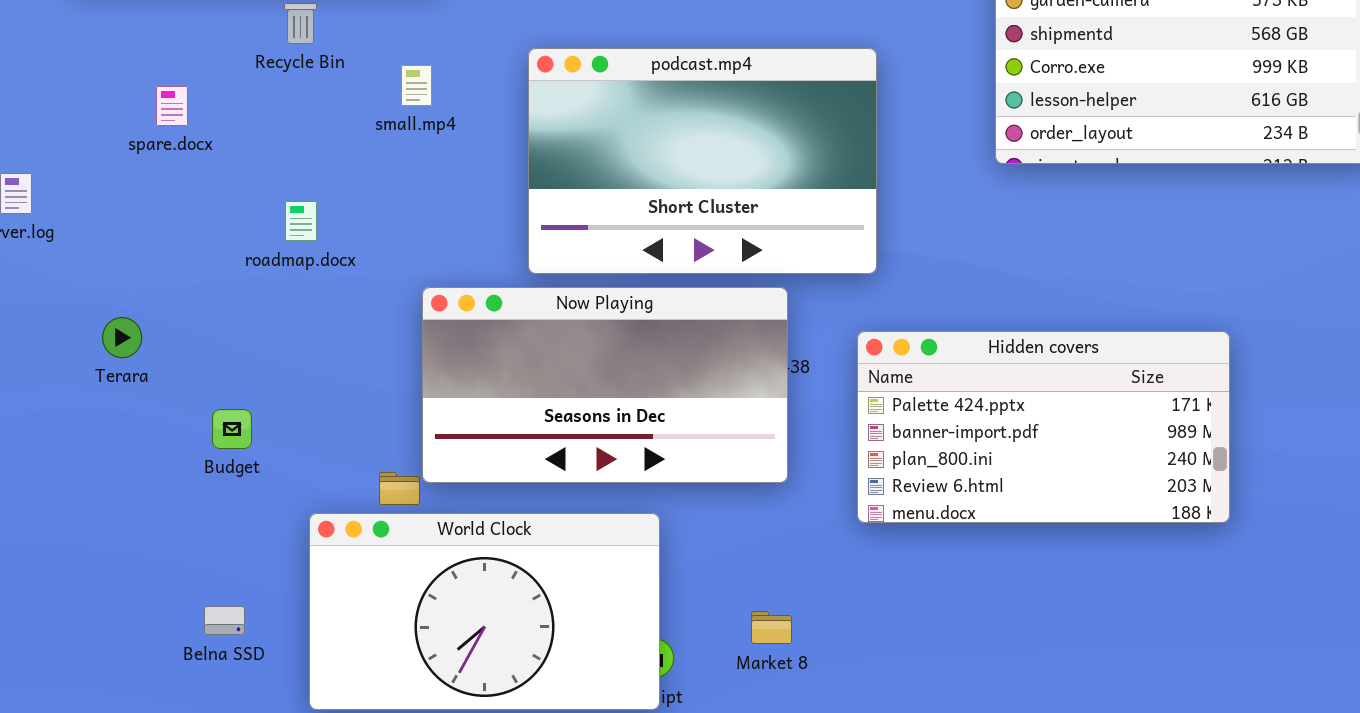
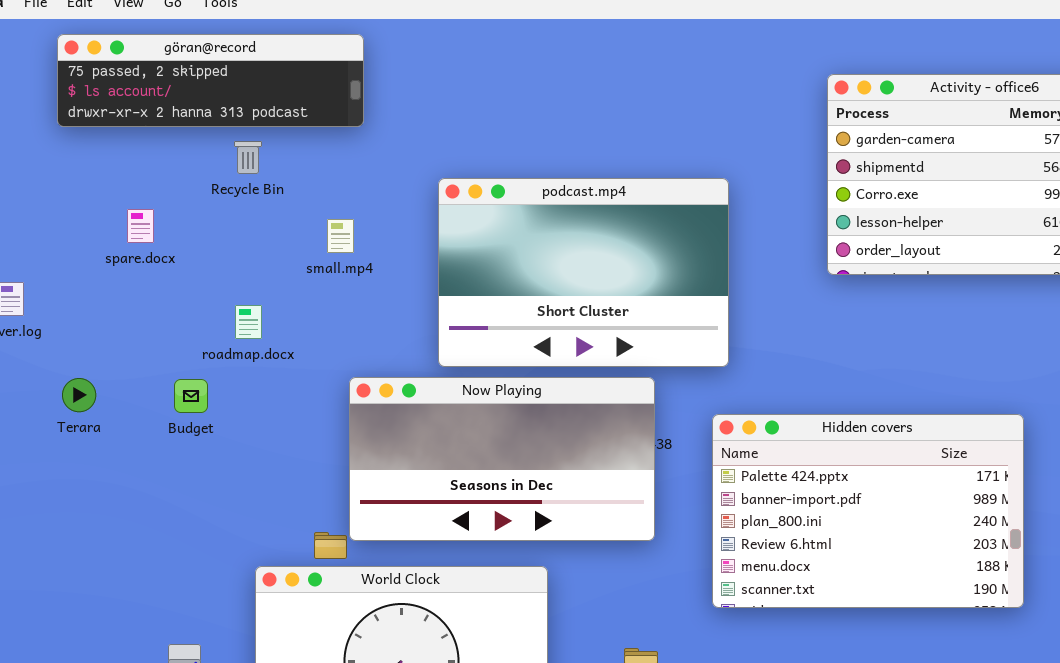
small.mp4: [401,65,432,106] -> [327,219,354,253], moved
Terara: [102,317,142,358] -> [62,378,96,412], moved
Hidden covers: [857,331,1230,523] -> [712,414,1024,608], resized
Budget: [212,409,252,449] -> [174,379,208,413], moved

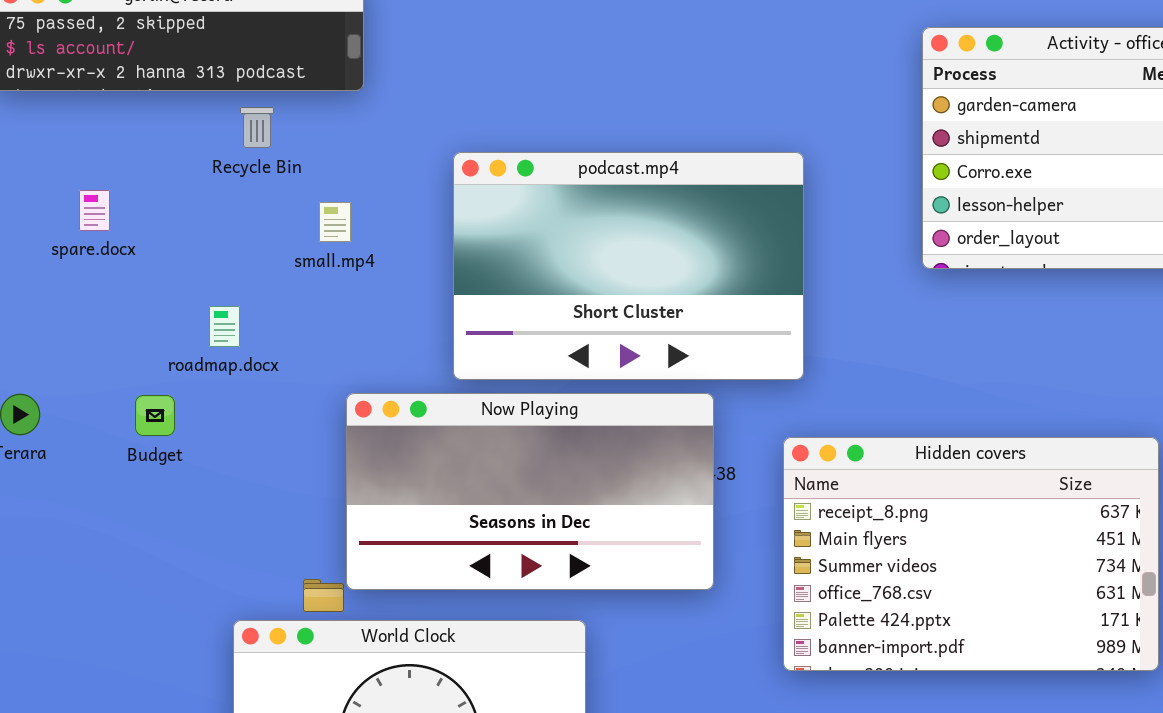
Recycle Bin: [234,141,262,174] -> [240,107,274,148], moved
Hidden covers: [712,414,1024,608] -> [783,437,1159,671], scrolled up 4 rows

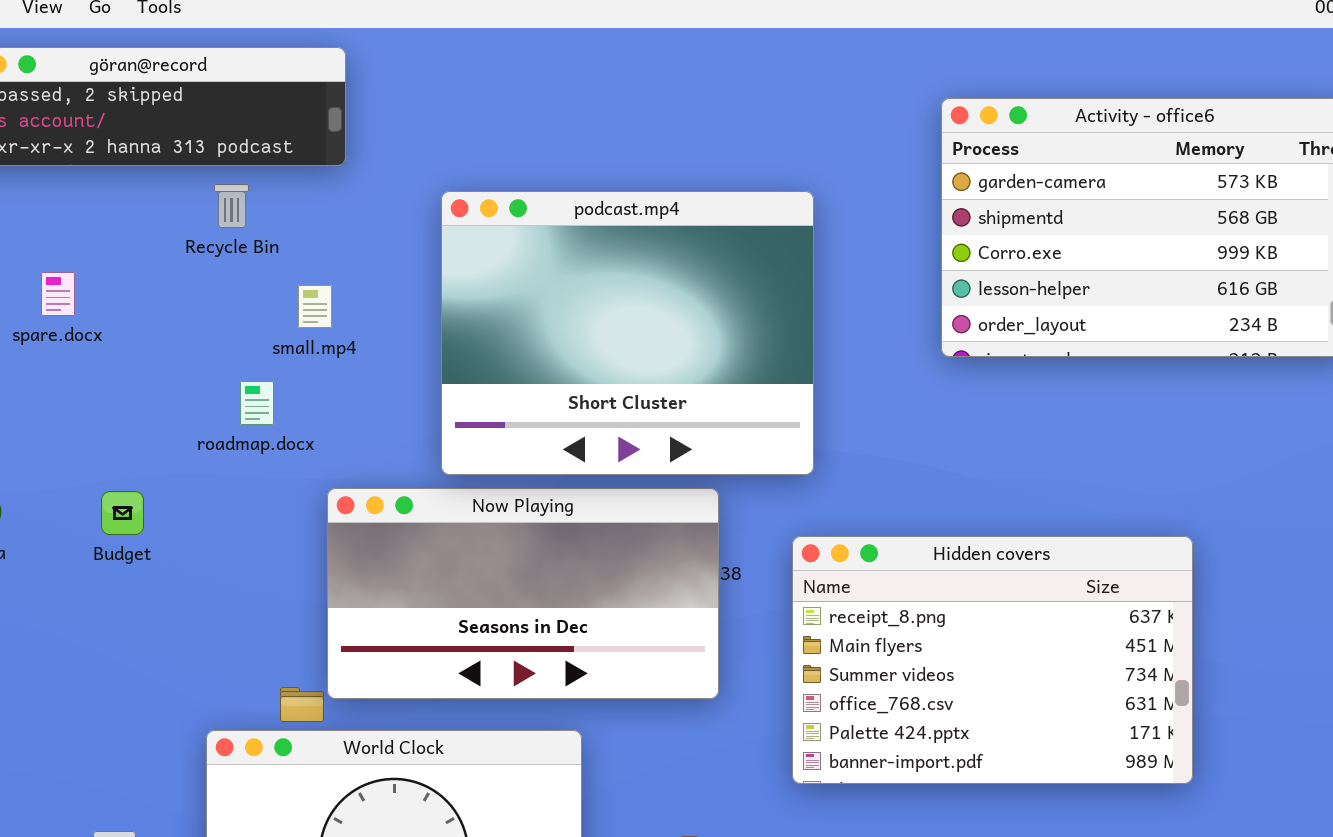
podcast.mp4: [453,152,804,380] -> [441,191,814,475], resized
roadmap.docx: [209,306,240,347] -> [240,381,274,425], moved

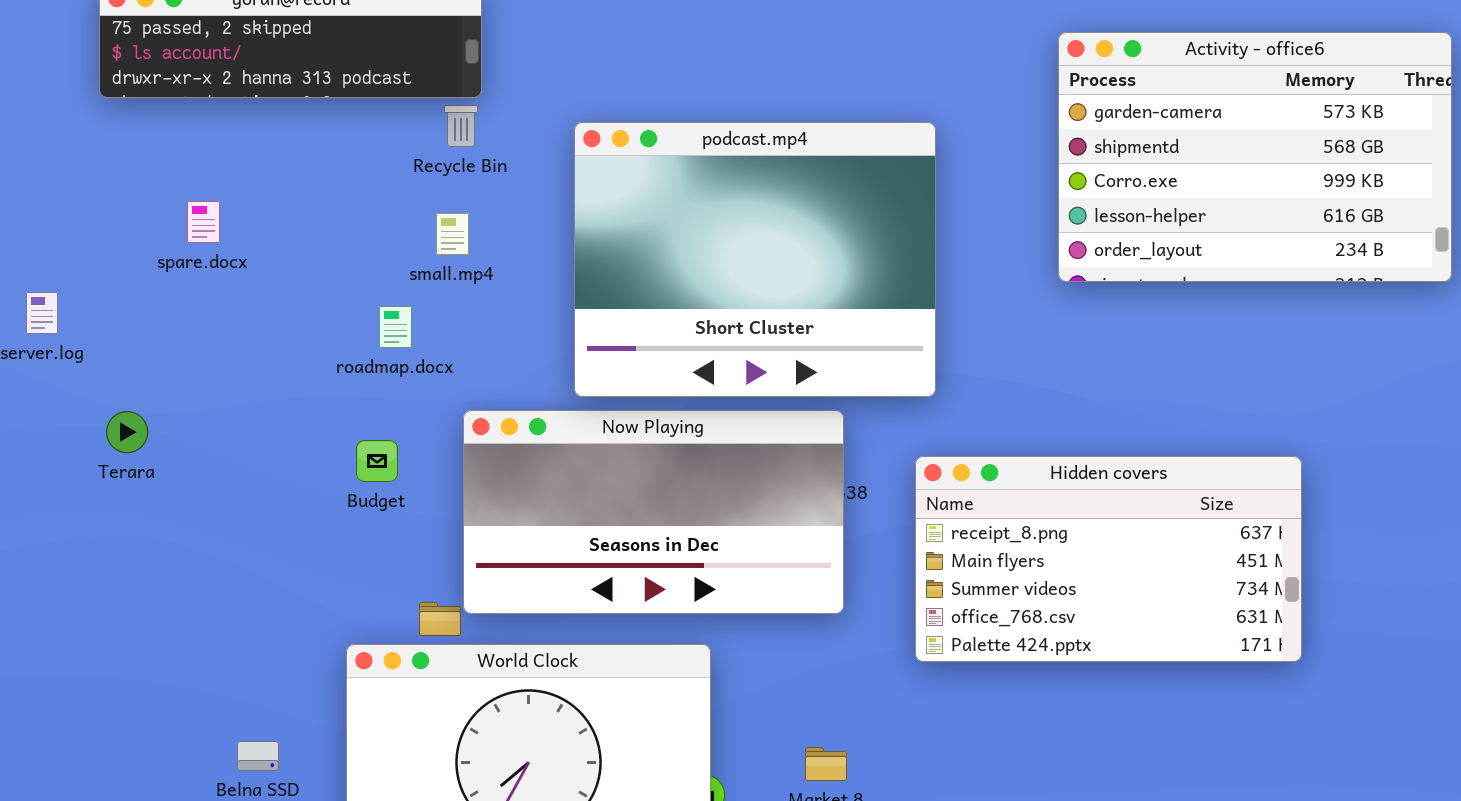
Recycle Bin: [214,184,249,228] -> [444,105,478,147], moved
Budget: [101,491,144,535] -> [356,440,398,482], moved
Hidden covers: [792,536,1193,784] -> [915,456,1302,662], resized

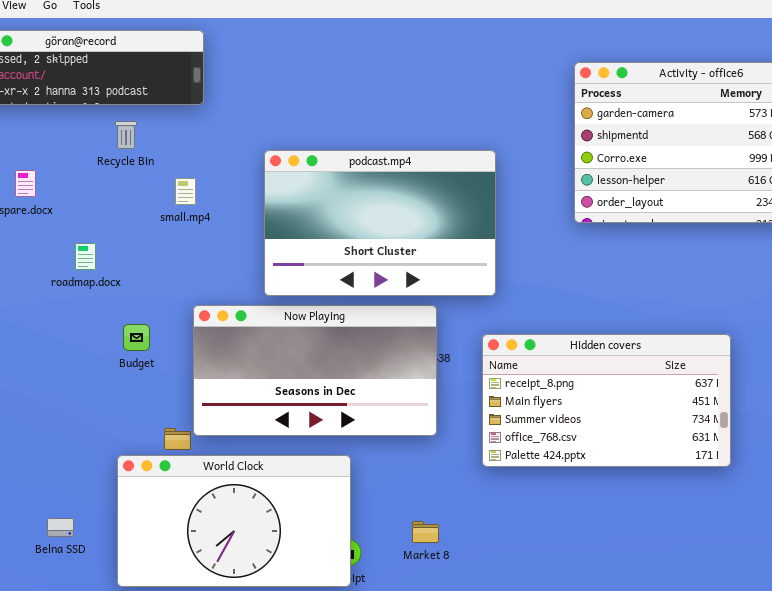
Recycle Bin: [444,105,478,147] -> [115,121,137,149], moved
podcast.mp4: [574,122,936,397] -> [264,150,496,296], resized
roadmap.docx: [379,306,412,348] -> [75,243,96,270], moved

